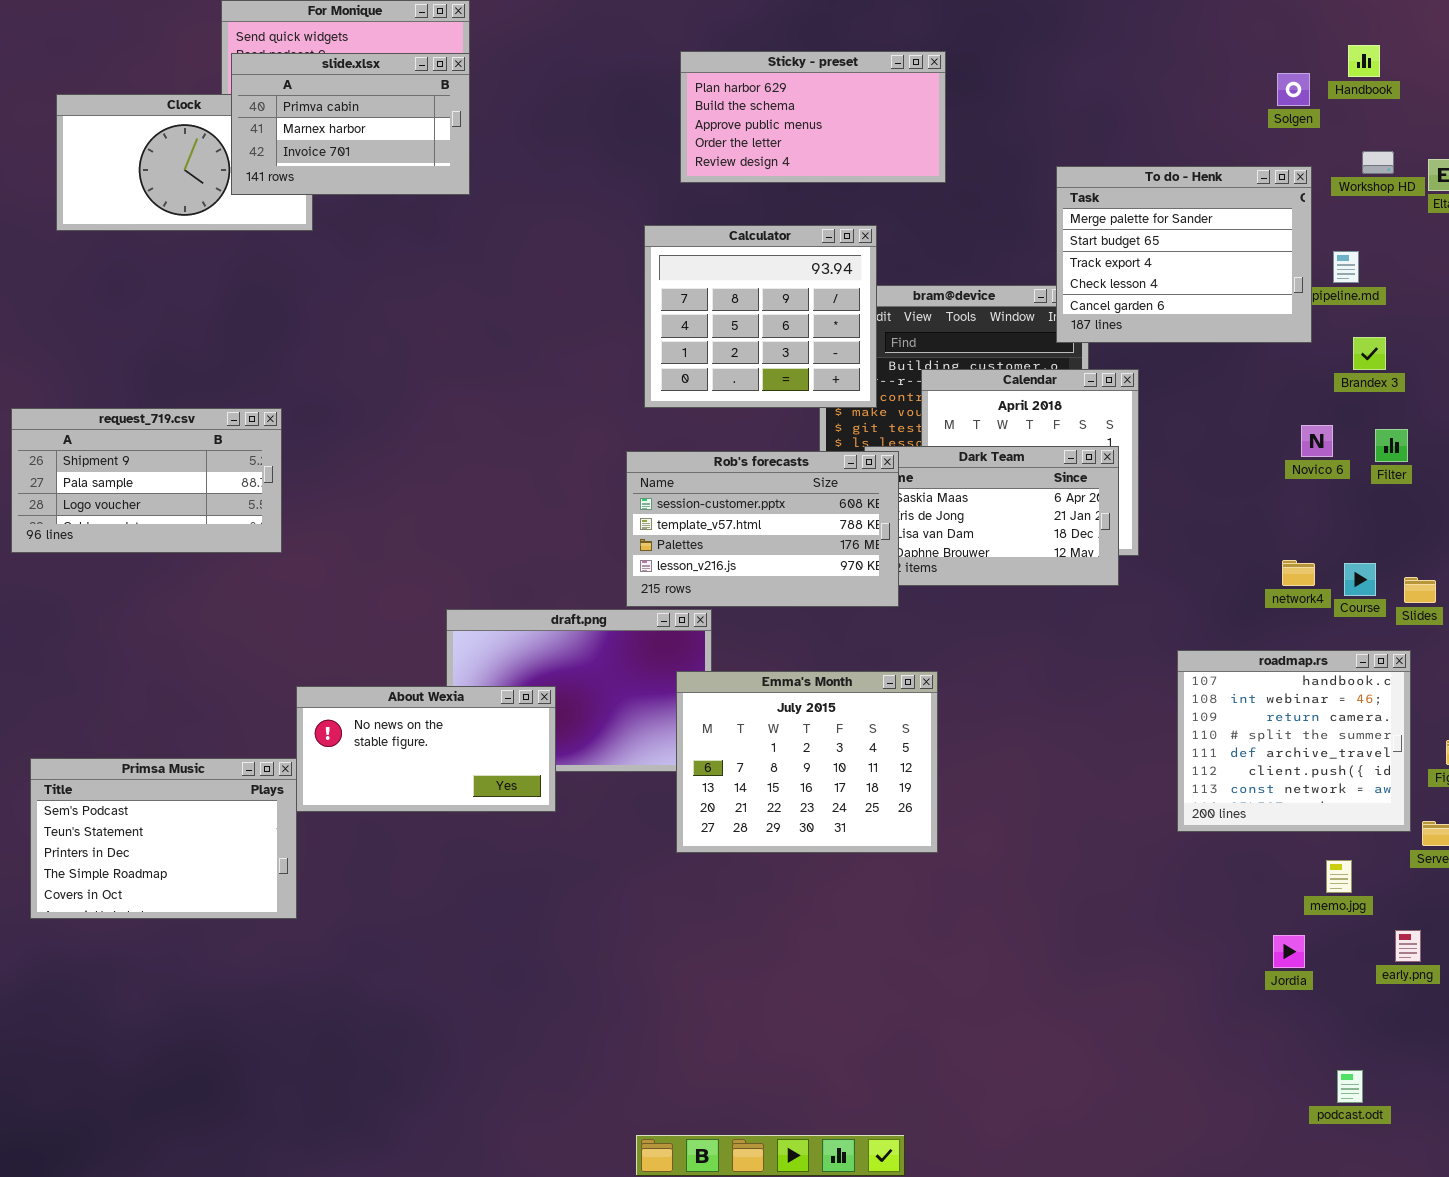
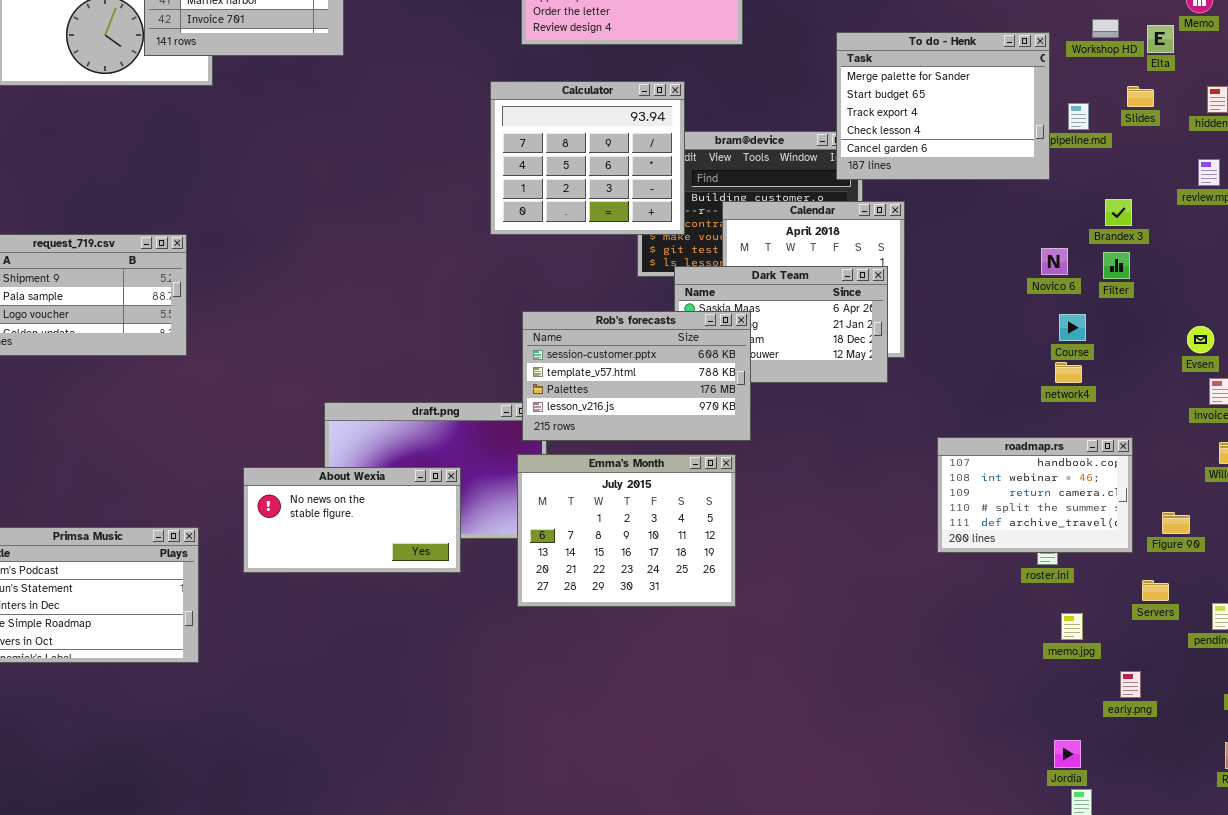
Brandex 3: [1353,337,1386,370] -> [1105,199,1132,226], moved
Rob's forecasts: [626,451,899,607] -> [522,311,751,441], moved
network4: [1282,560,1315,586] -> [1055,362,1082,383], moved
Course: [1344,563,1376,596] -> [1059,314,1086,341], moved
Slides: [1404,577,1436,603] -> [1127,86,1154,107], moved
roadmap.rs: [1177,650,1411,832] -> [937,437,1133,553], resized
About Wexia: [296,686,556,812] -> [243,467,461,573], moved
Jordia: [1273,935,1305,968] -> [1054,740,1081,768], moved

